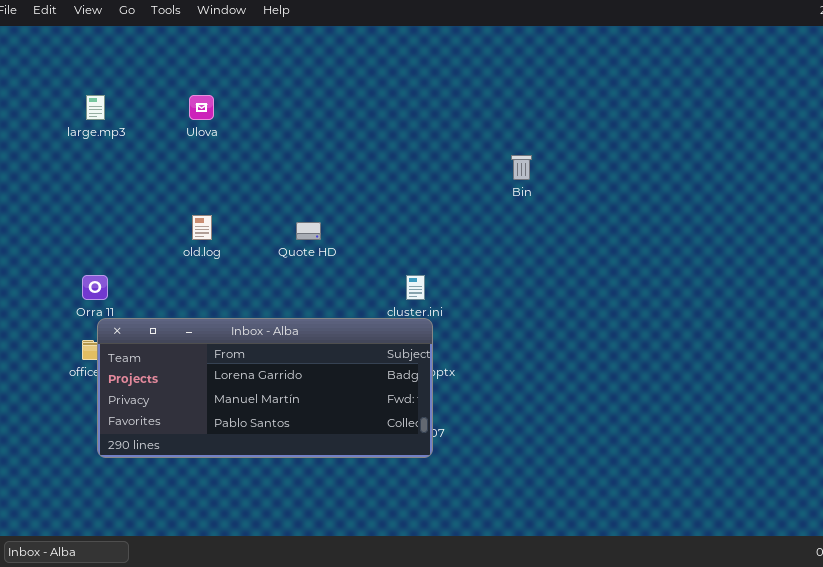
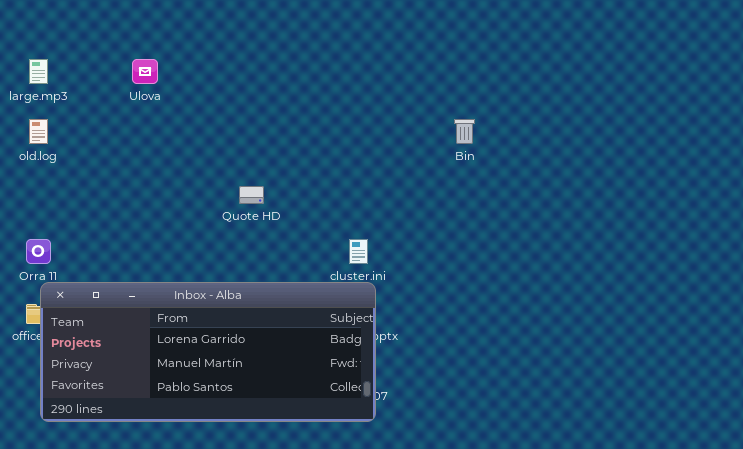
old.log: [192,215,212,240] -> [29,119,48,144], moved

